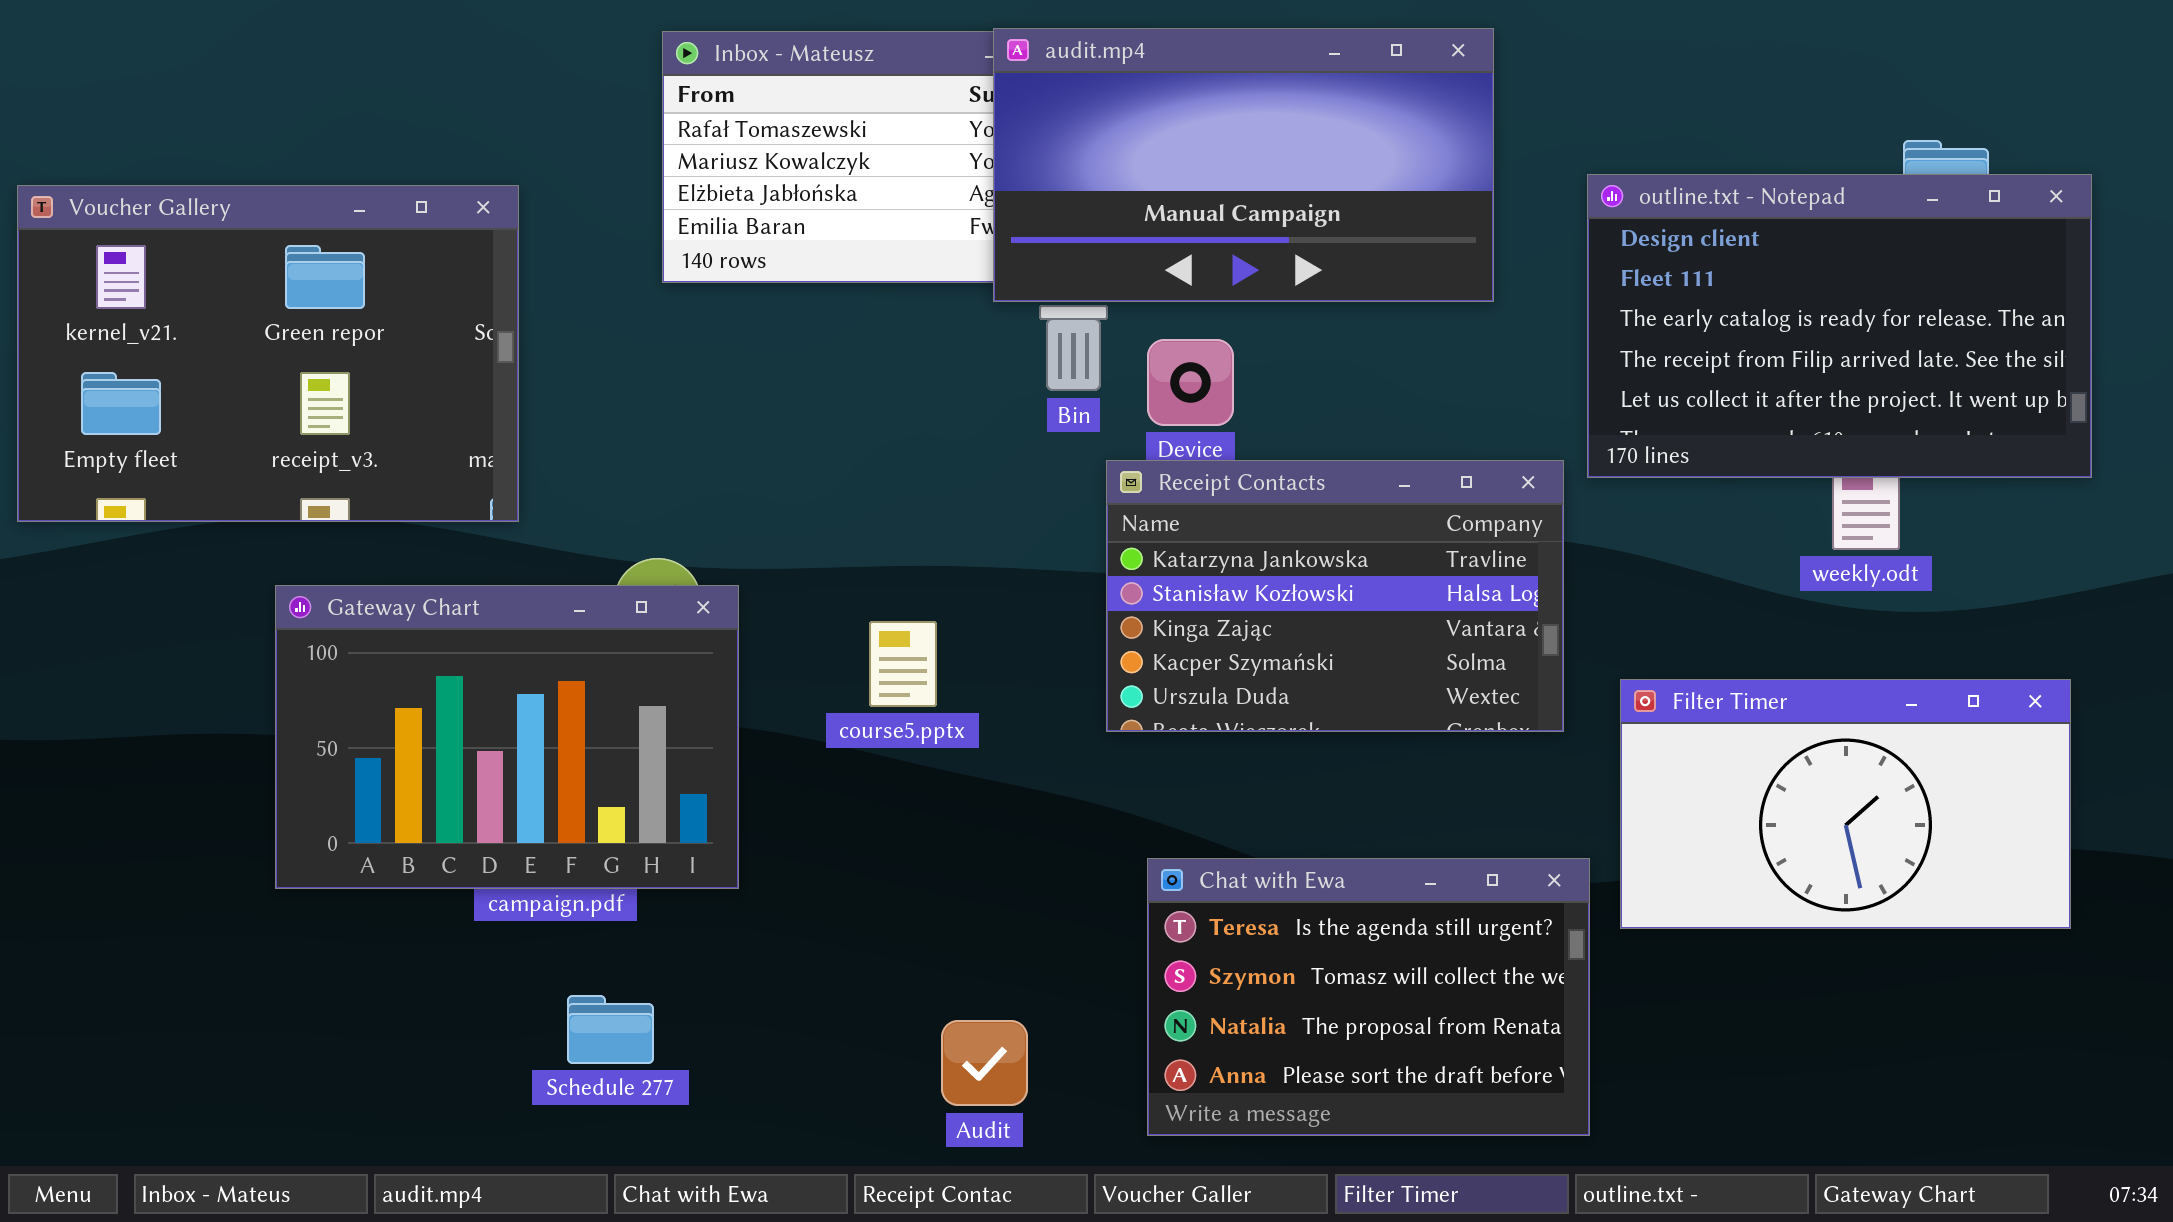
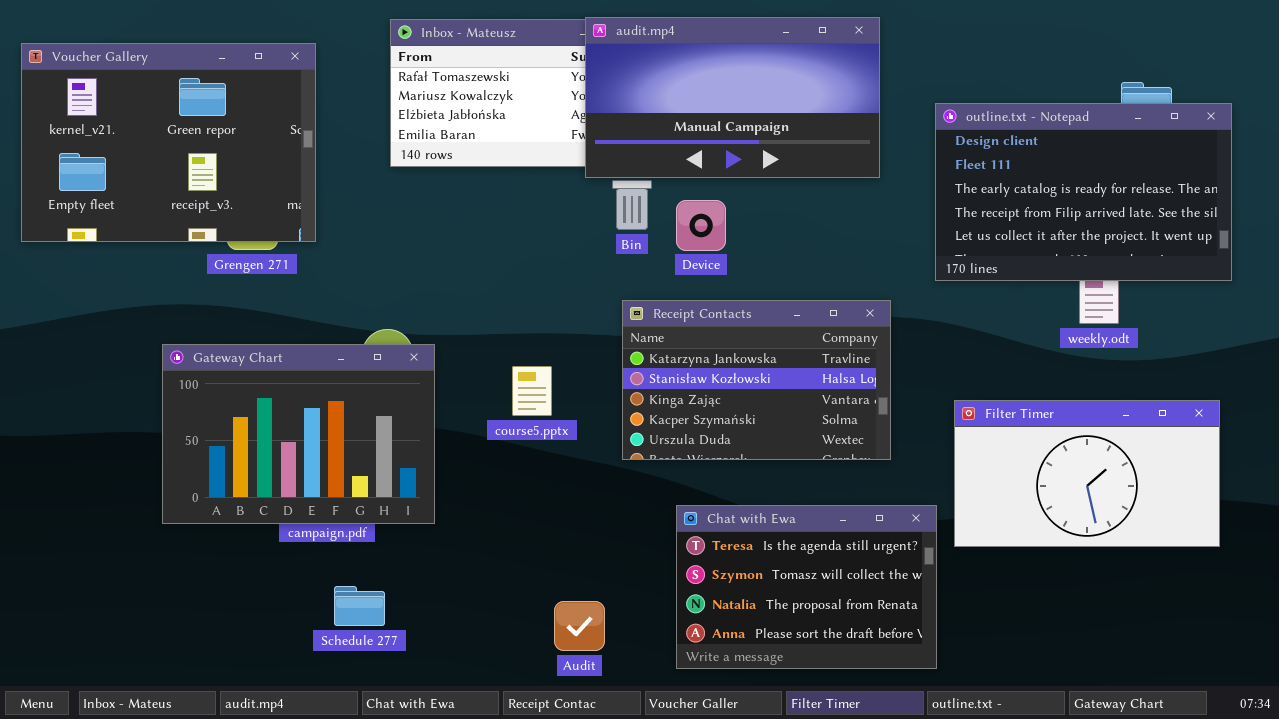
Voucher Gallery: [17,185,519,522] -> [21,43,316,242], moved
Receipt Contacts: [1106,460,1564,732] -> [622,300,891,460], moved

